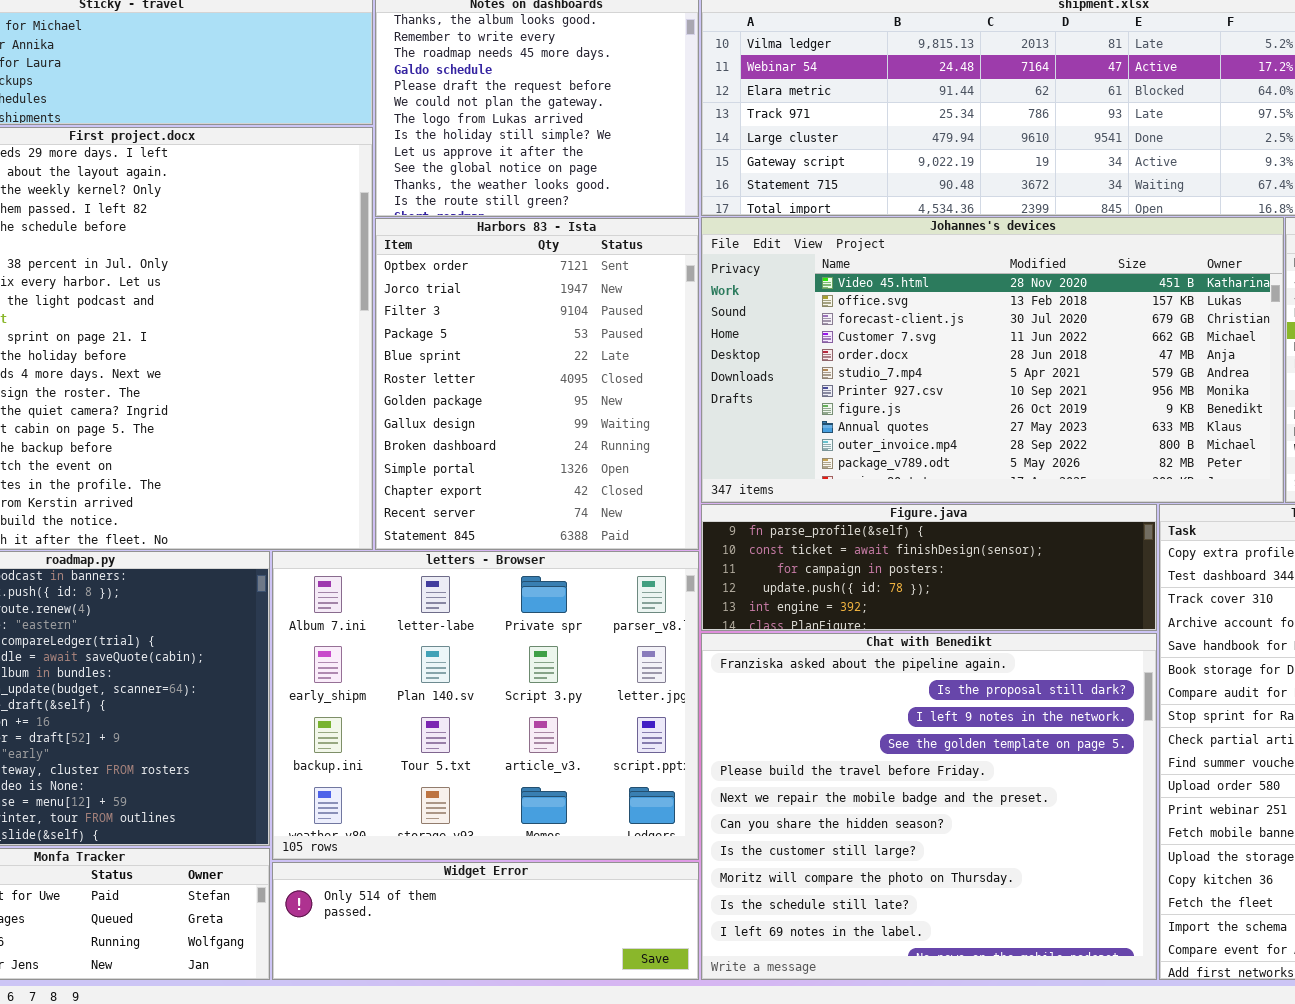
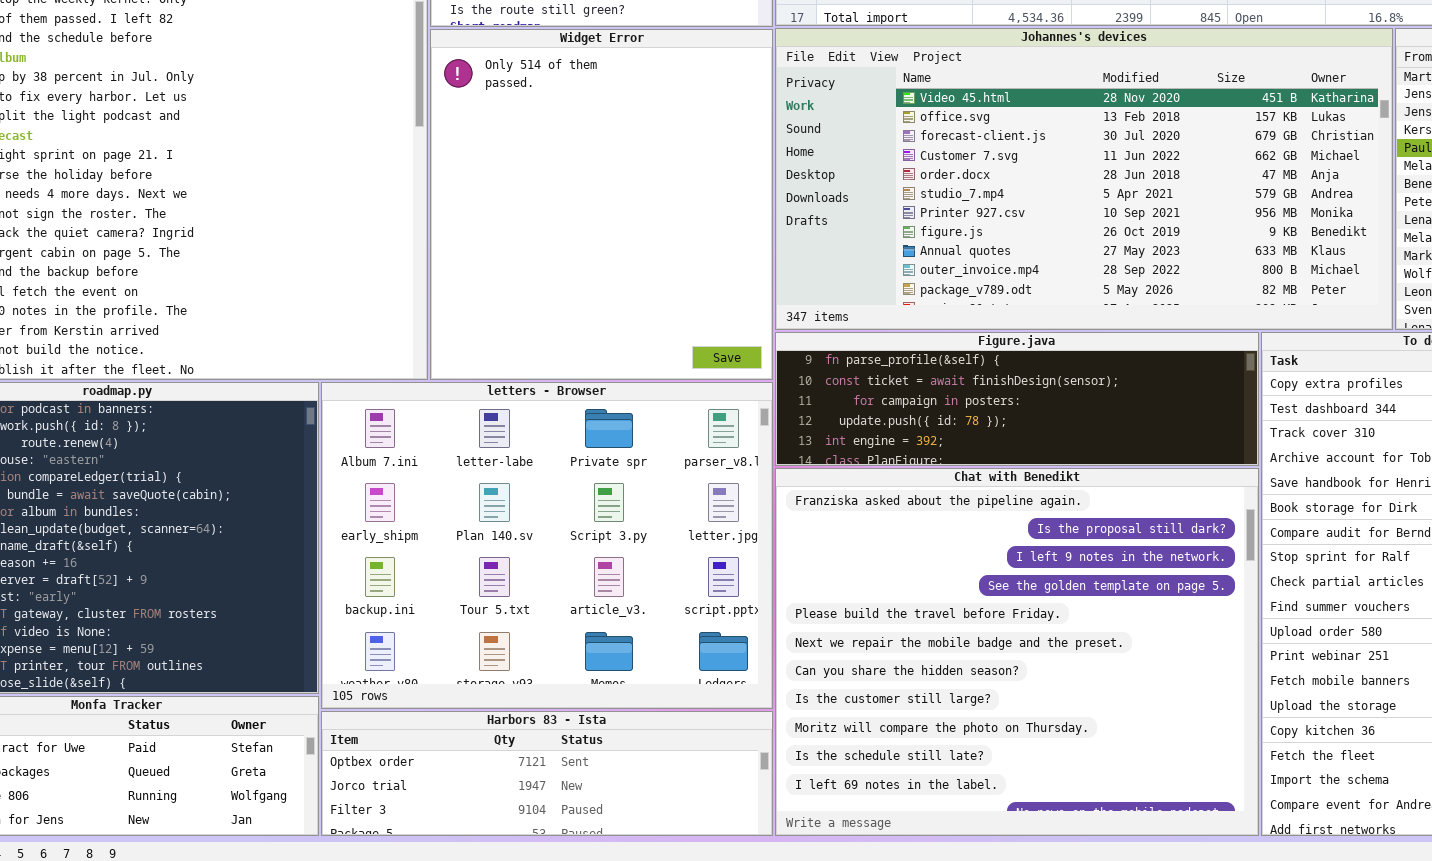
Harbors 83 - Ista: [375,218,699,550] -> [321,711,773,836], moved, resized
Widget Error: [272,862,699,980] -> [430,29,773,380], moved, resized

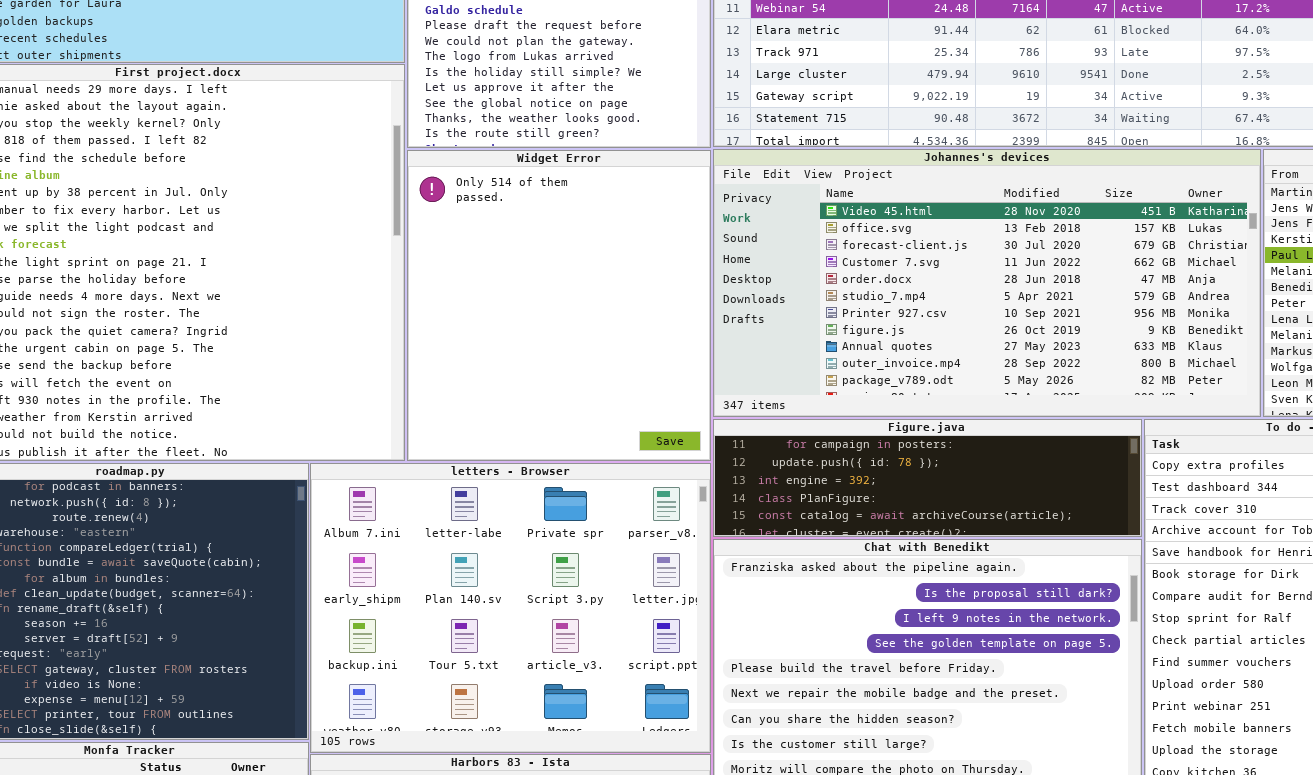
Figure.java: [775,332,1259,466] -> [713,419,1142,537], scrolled down 2 rows

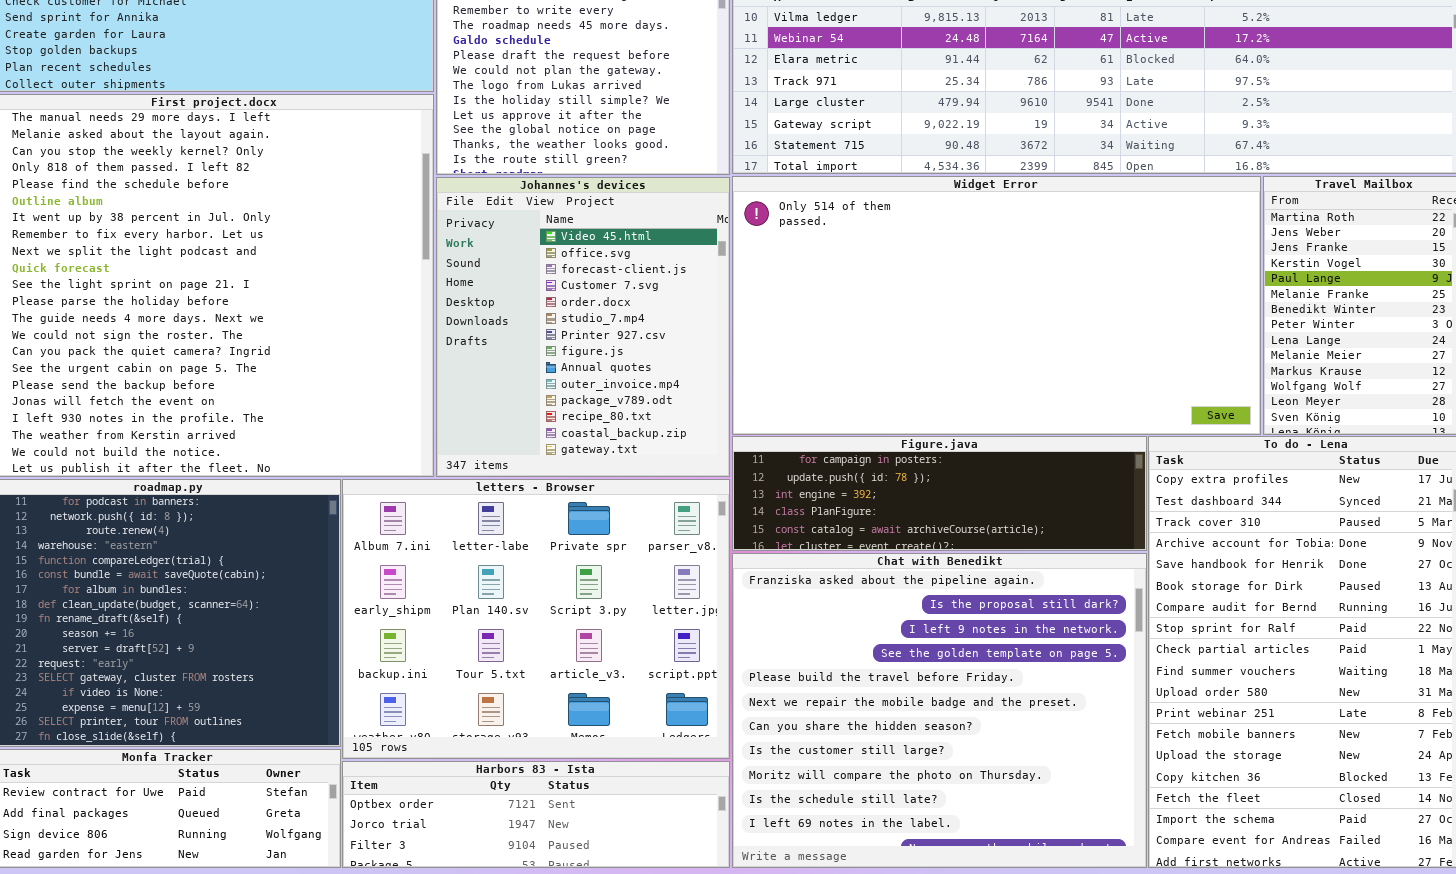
Johannes's devices: [713,149,1261,417] -> [436,177,730,477], moved, resized
Widget Error: [407,150,711,461] -> [732,176,1261,435], moved, resized

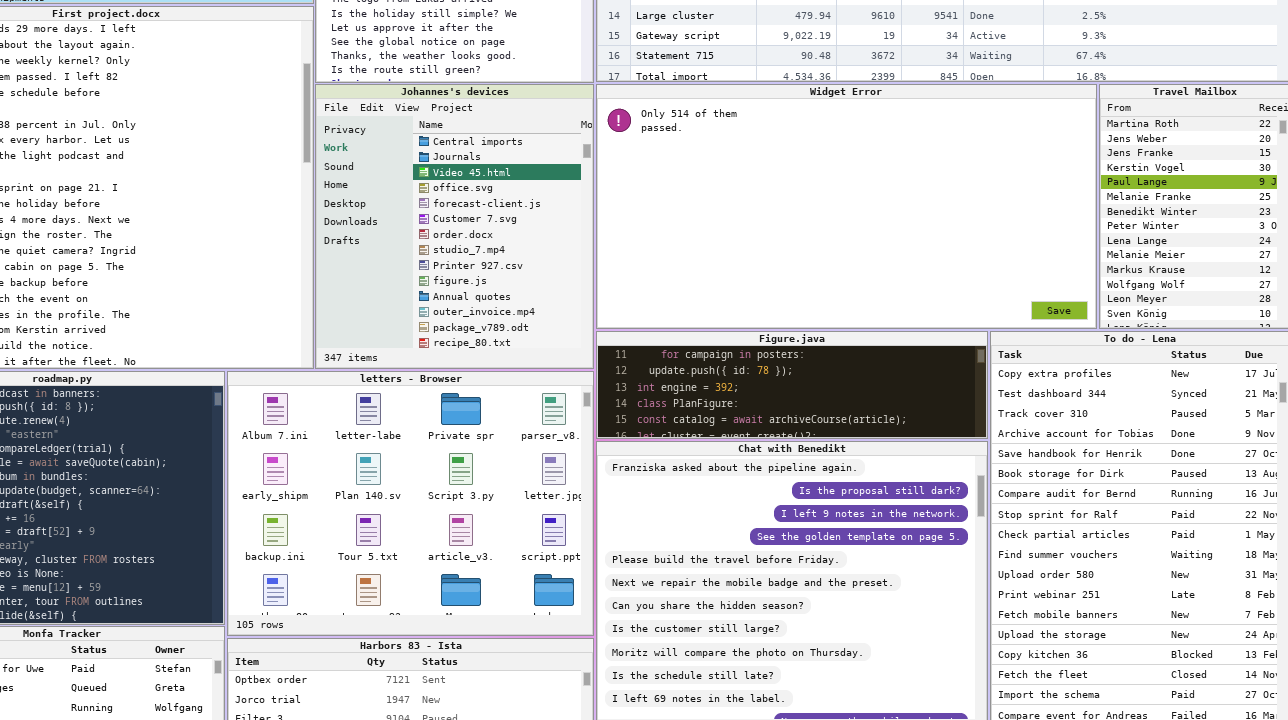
Johannes's devices: [436,177,730,477] -> [315,84,594,369], scrolled up 2 rows

